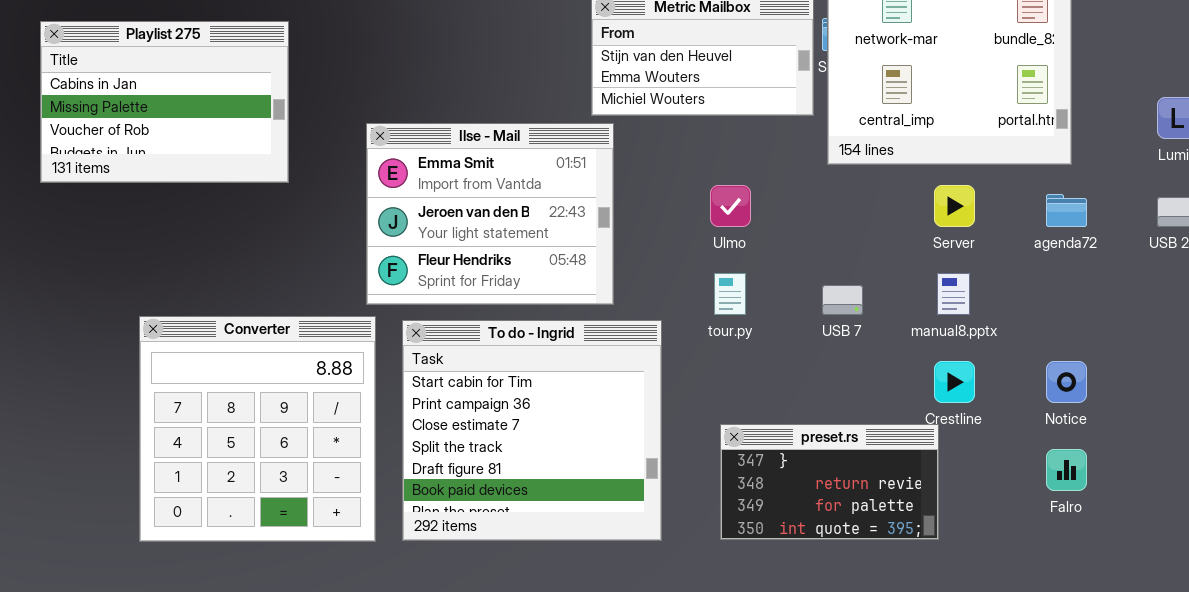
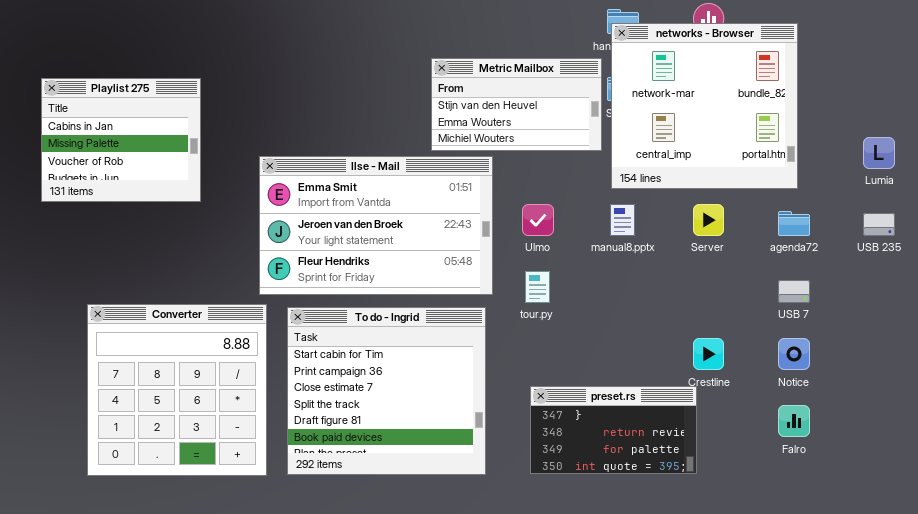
Playlist 275: [40,21,289,183] -> [41,78,201,202], resized
Ilse - Mail: [366,123,614,305] -> [259,156,493,295], resized
manual8.pptx: [937,273,970,315] -> [610,204,635,236], moved
USB 7: [822,285,863,315] -> [778,280,810,303], moved

